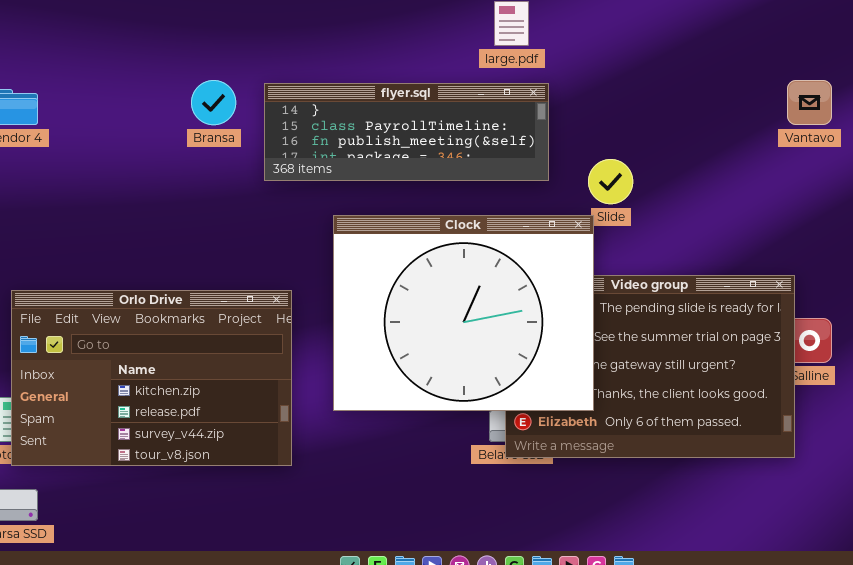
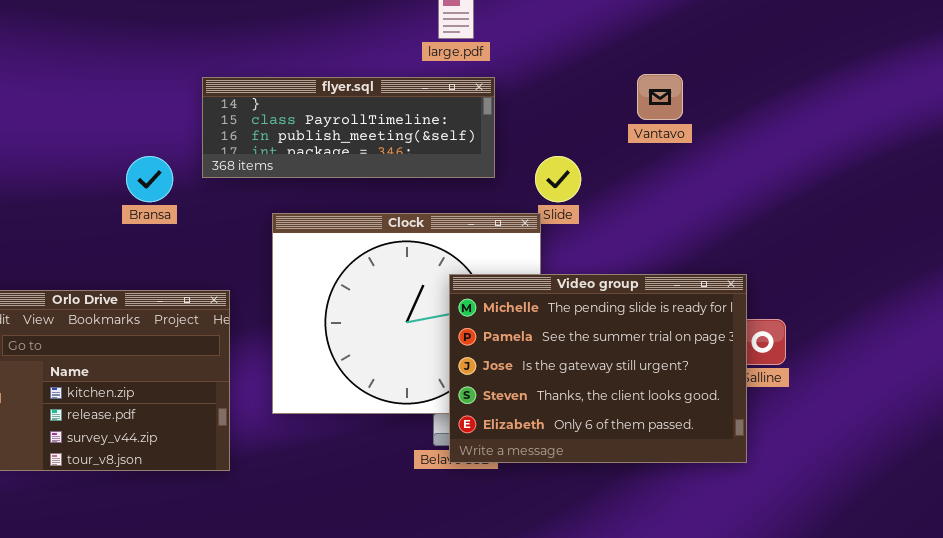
Bransa: [191,80,236,125] -> [126,156,173,202], moved
Vantavo: [787,80,832,125] -> [637,74,683,120], moved
Video group: [505,275,795,458] -> [449,274,747,463], raised

